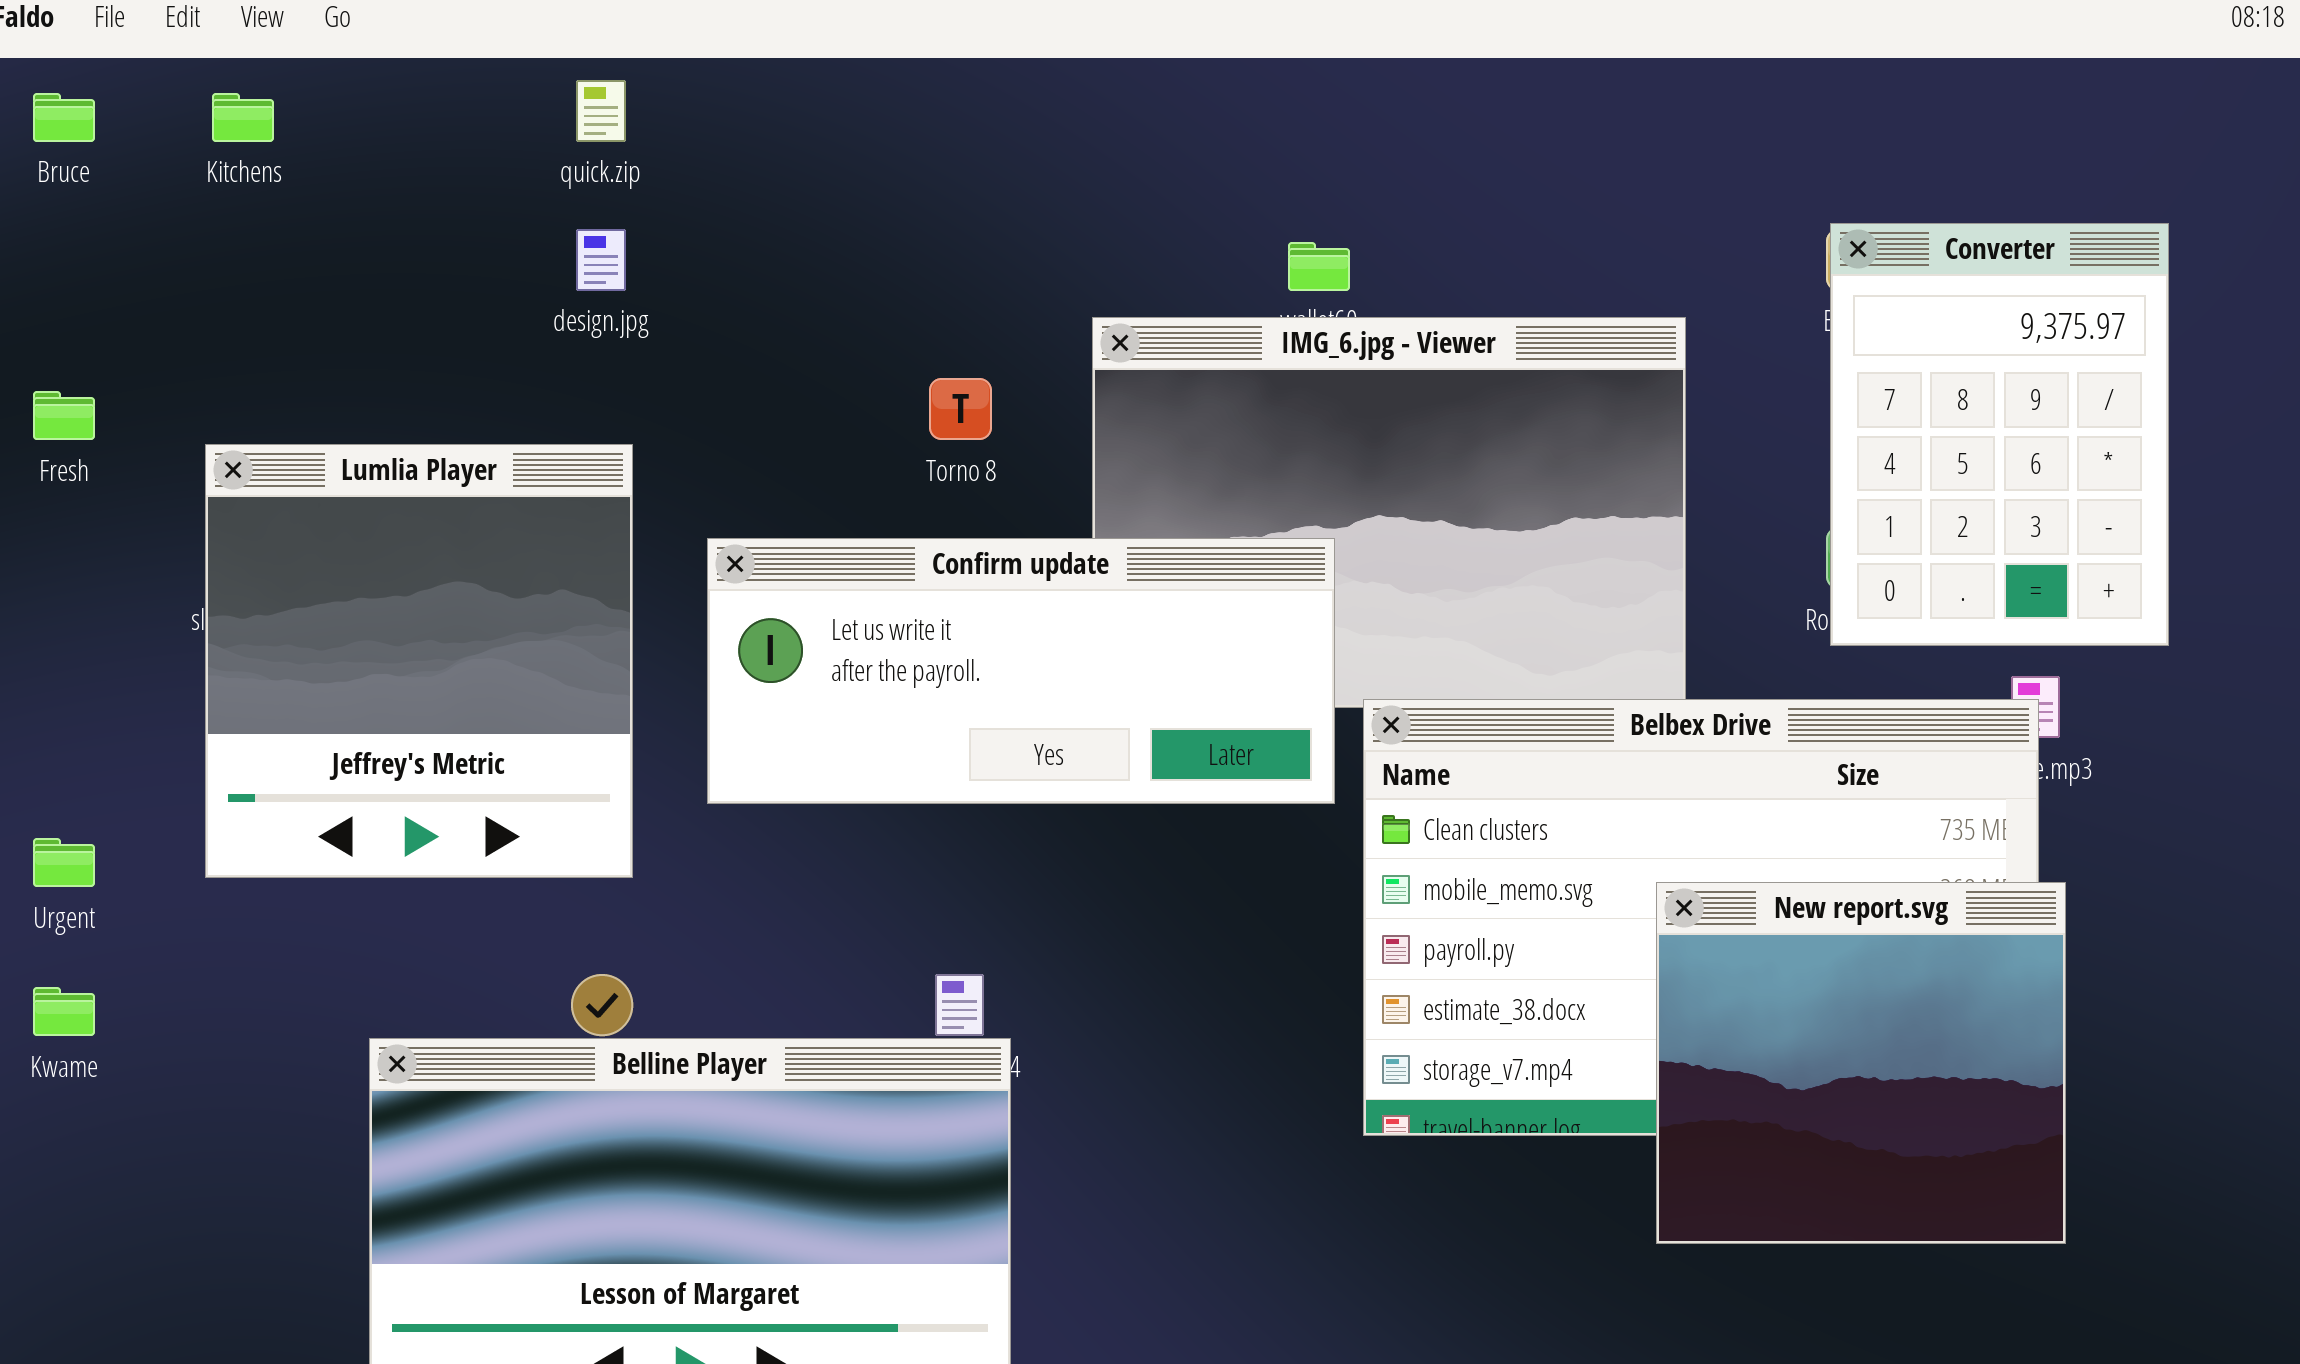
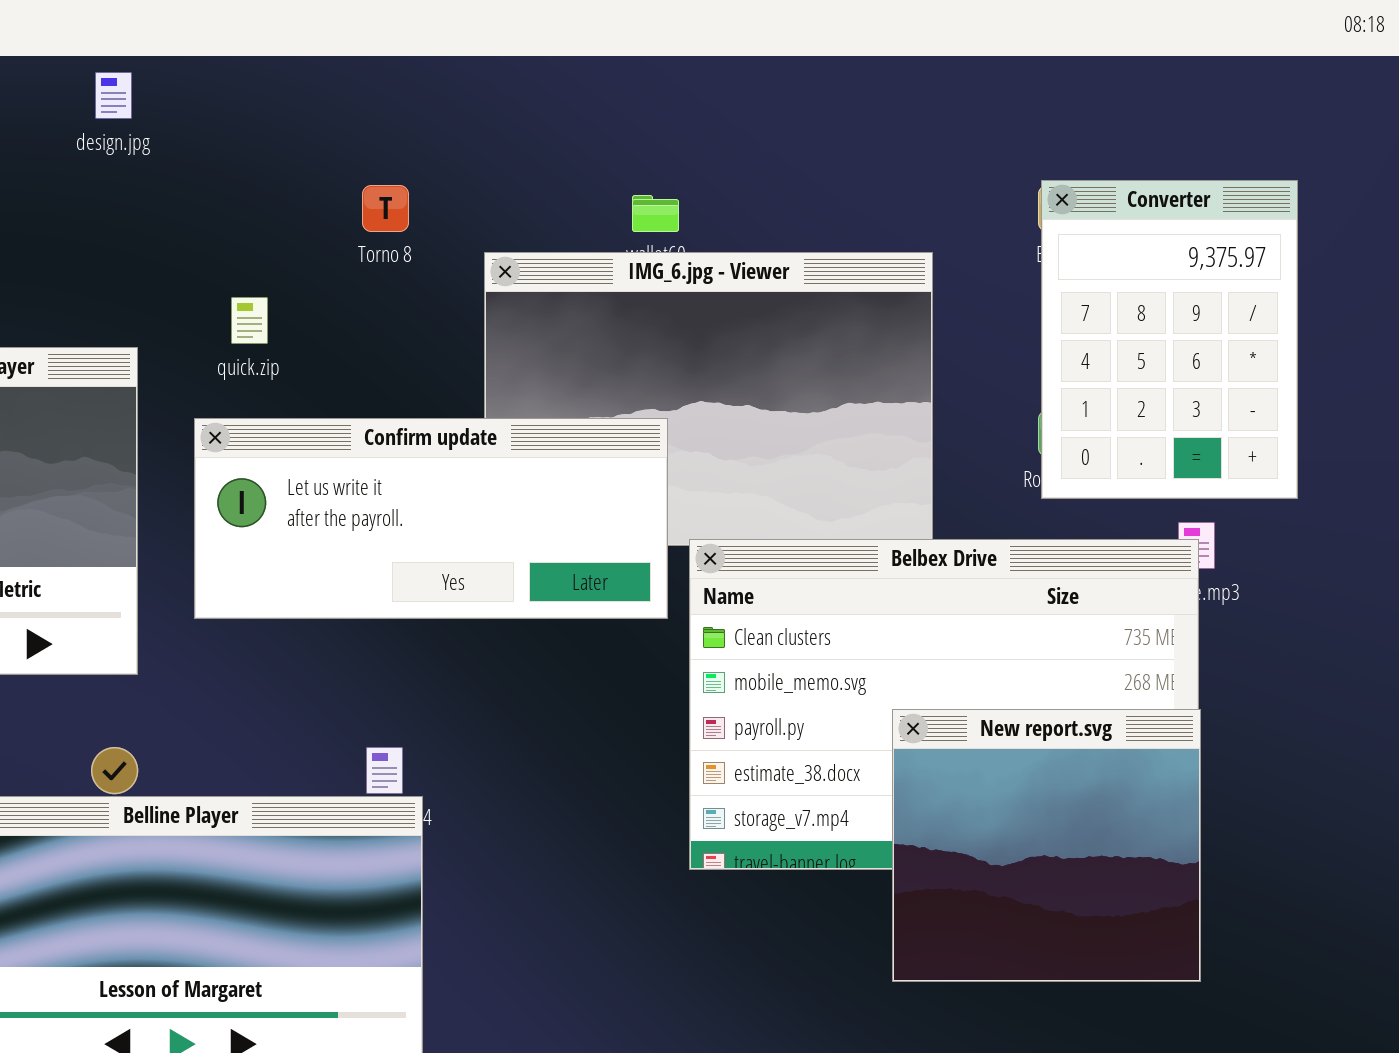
quick.zip: [576,80,626,142] -> [231,297,268,344], moved
design.jpg: [576,229,626,291] -> [95,72,132,119], moved
Torno 8: [929,378,992,440] -> [362,185,409,232], moved
New report.svg: [1656,882,2066,1244] -> [892,709,1201,982], moved

